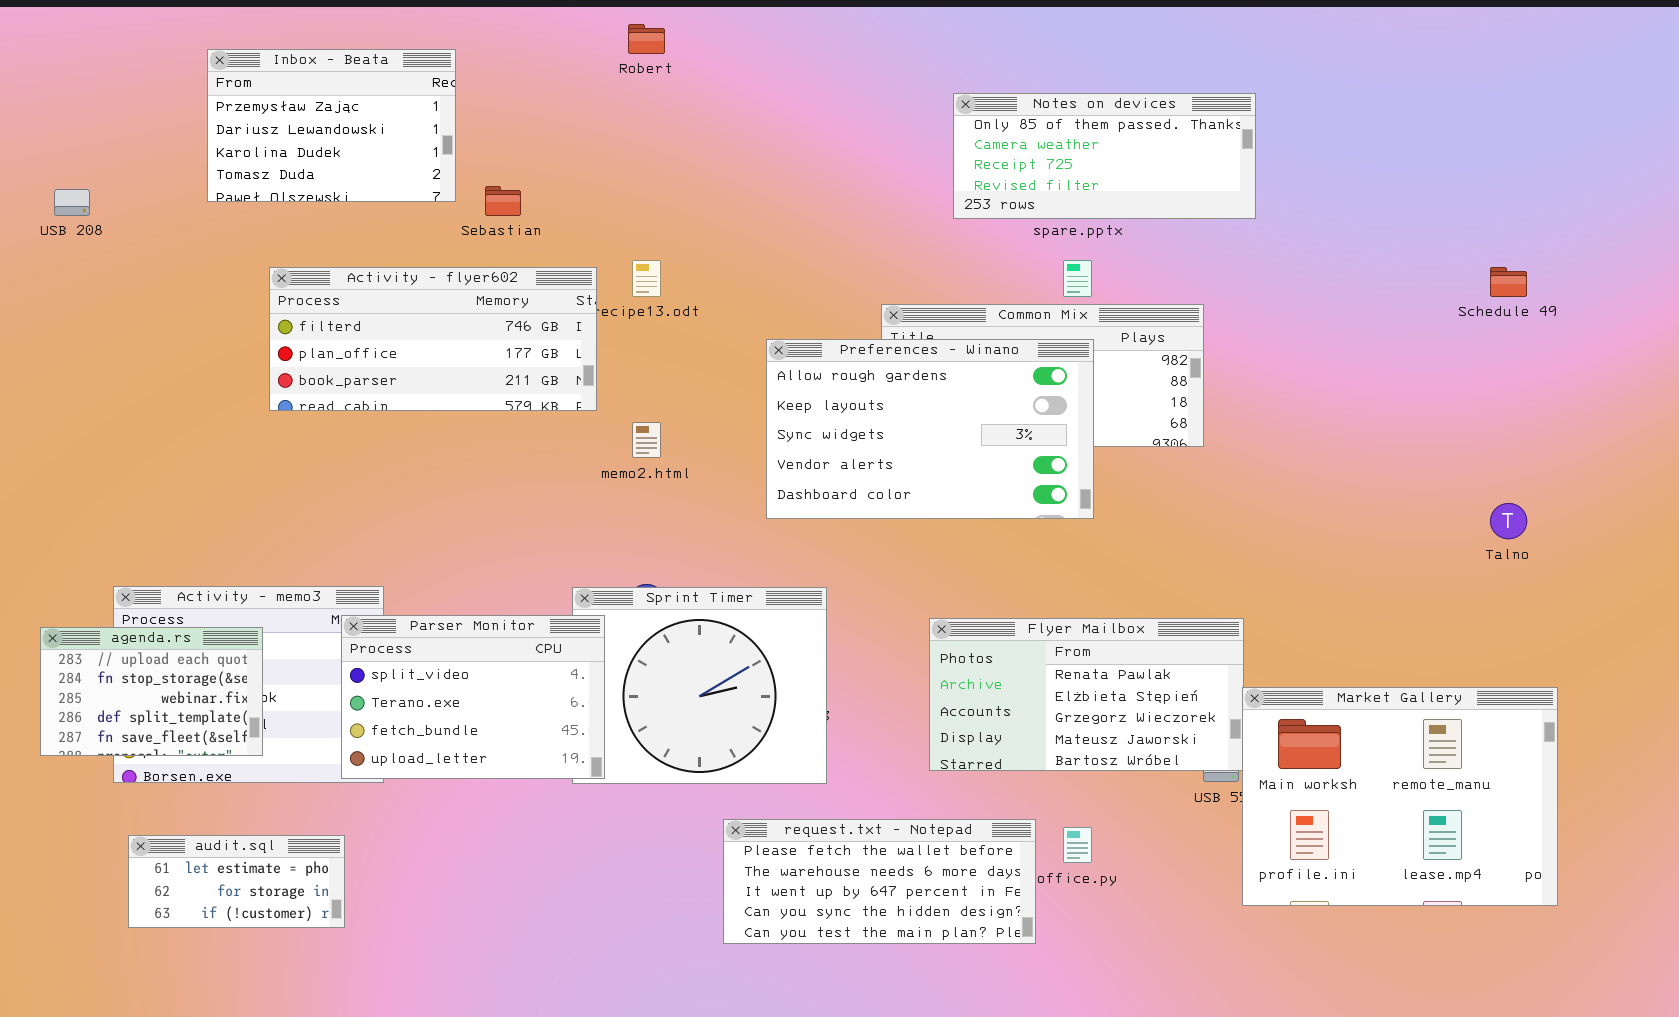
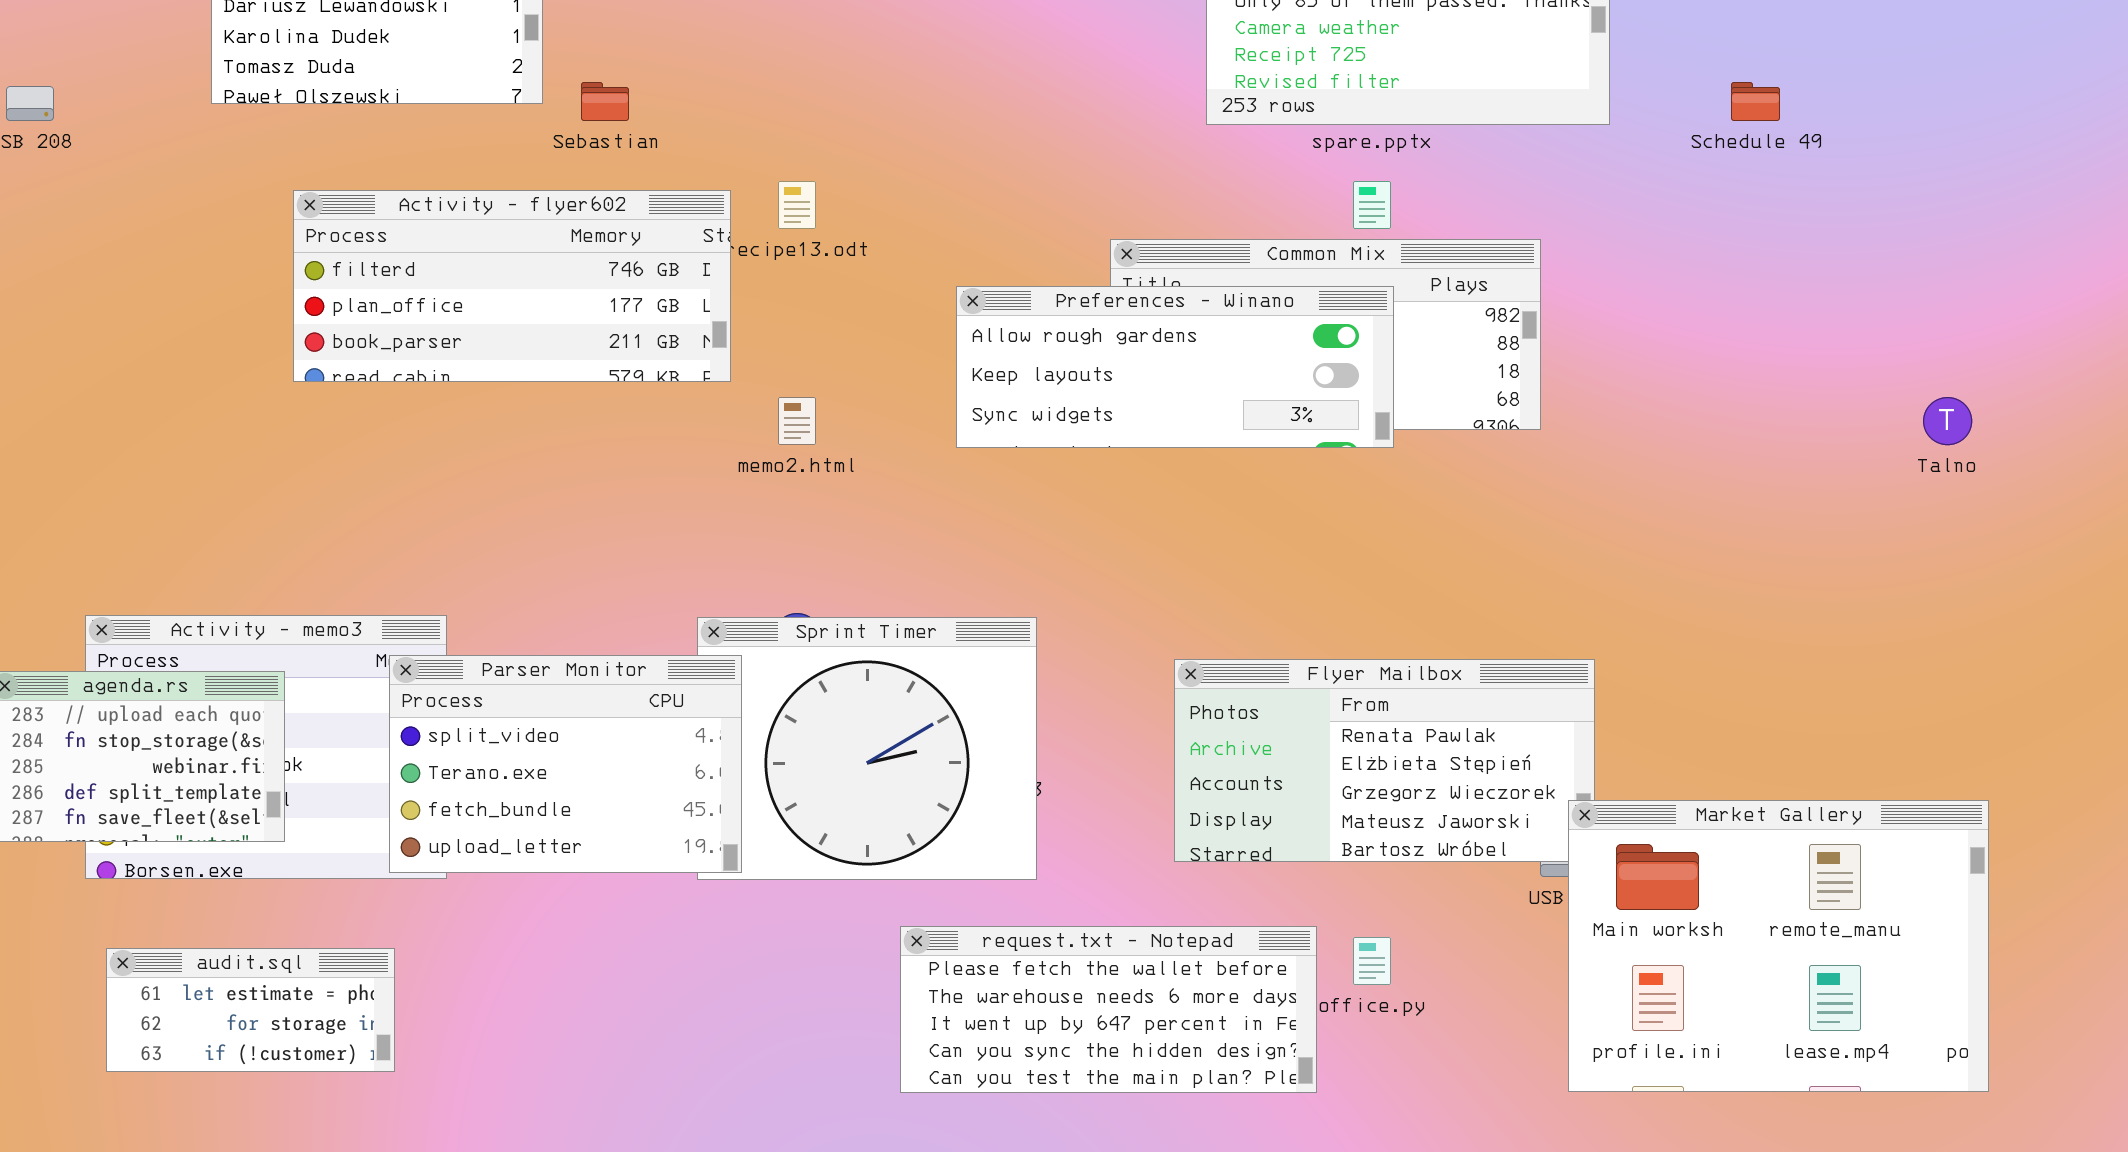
Schedule 49: [1490,267,1527,297] -> [1731,82,1780,121], moved
Preferences - Winano: [766,339,1094,519] -> [956,286,1394,448], resized
Talno: [1490,503,1527,539] -> [1923,397,1972,445], moved
Market Gallery: [1242,687,1558,906] -> [1568,800,1989,1092], moved

